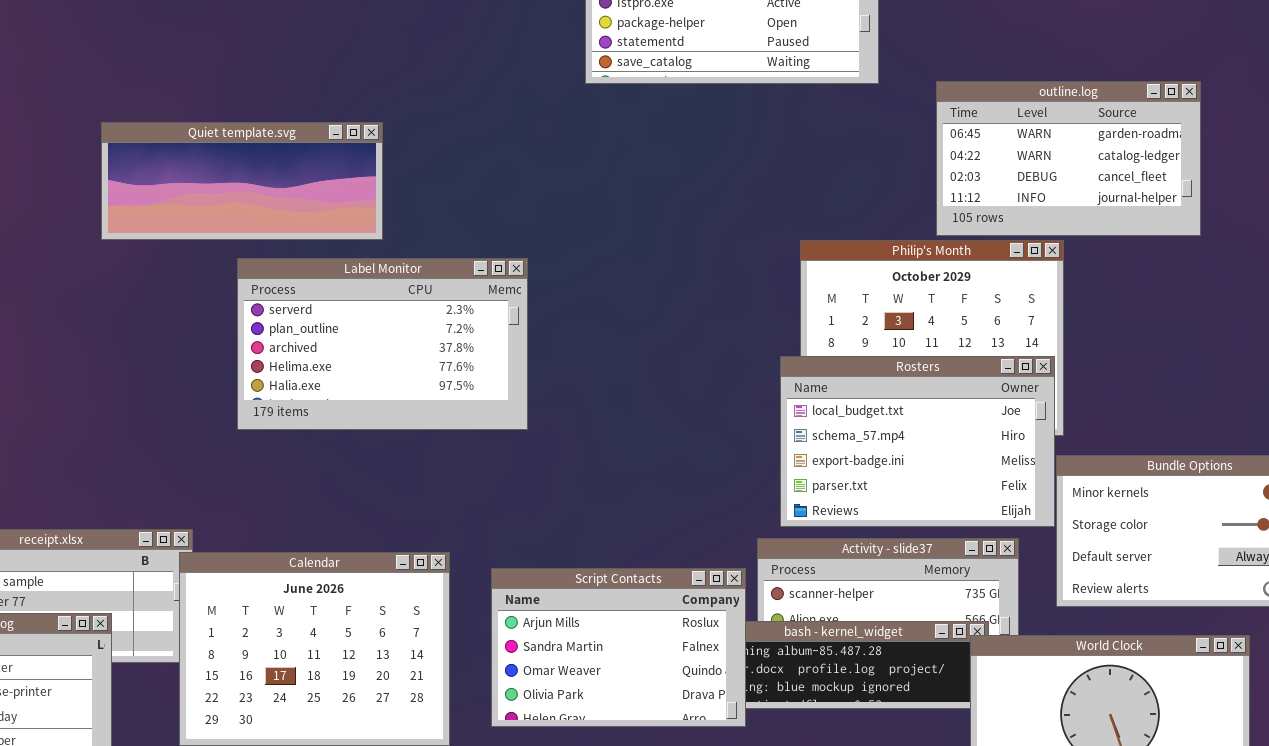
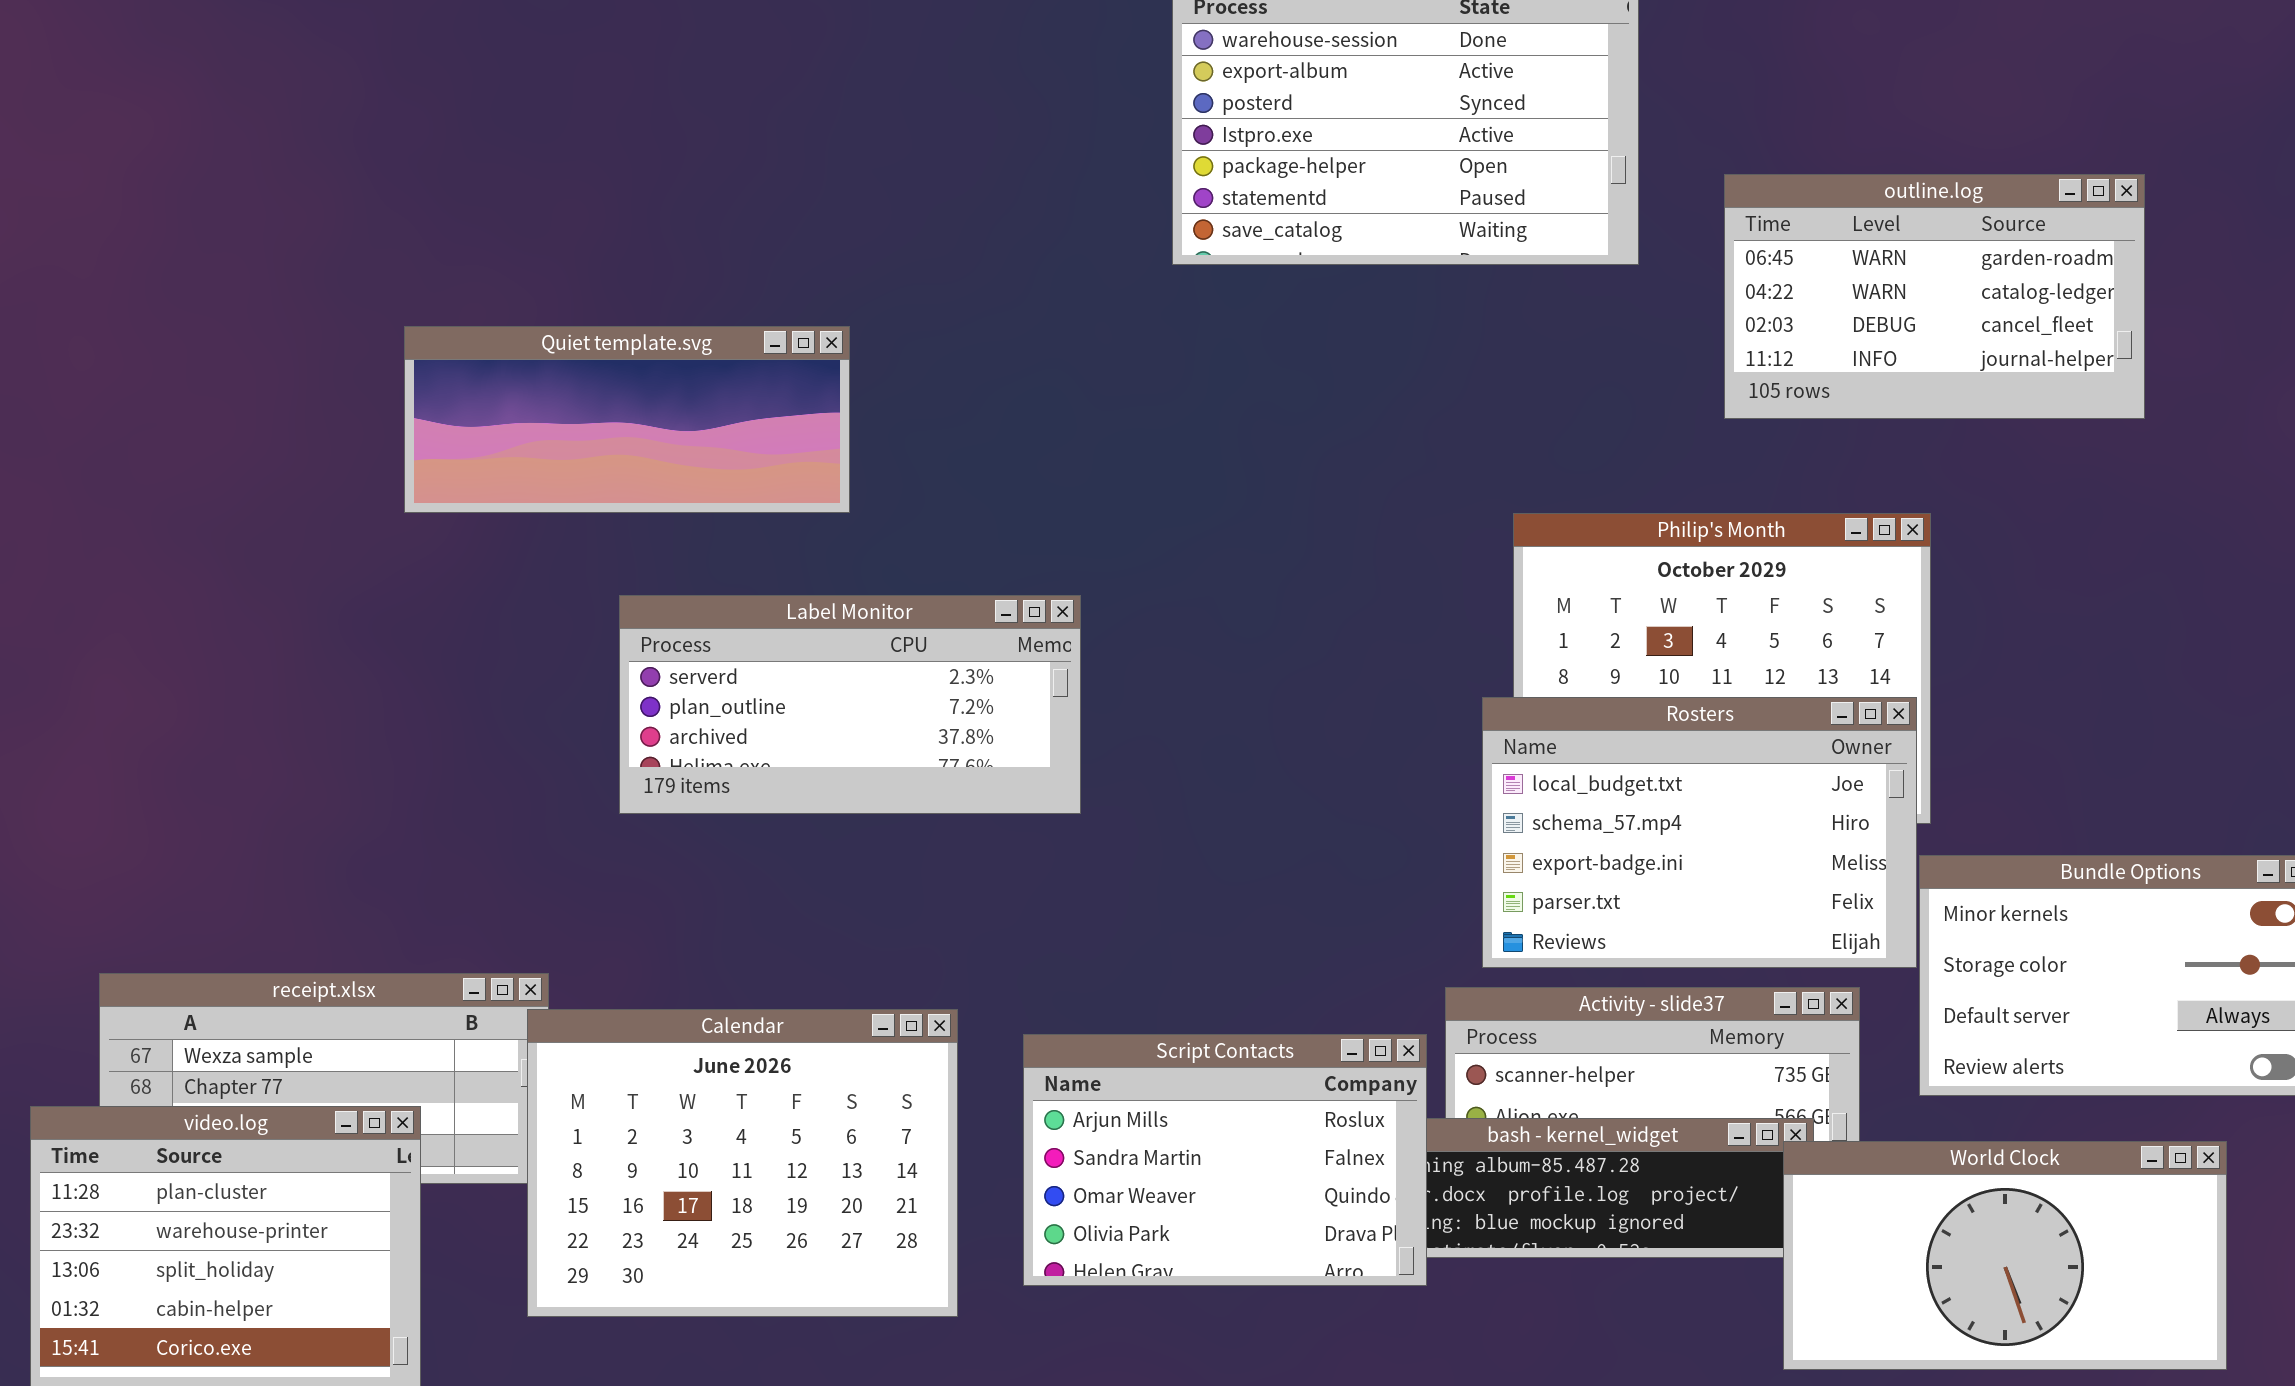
outline.log: [936,81,1201,236] -> [1724,174,2145,419], moved
Label Monitor: [237,258,528,430] -> [619,595,1081,814], resized

